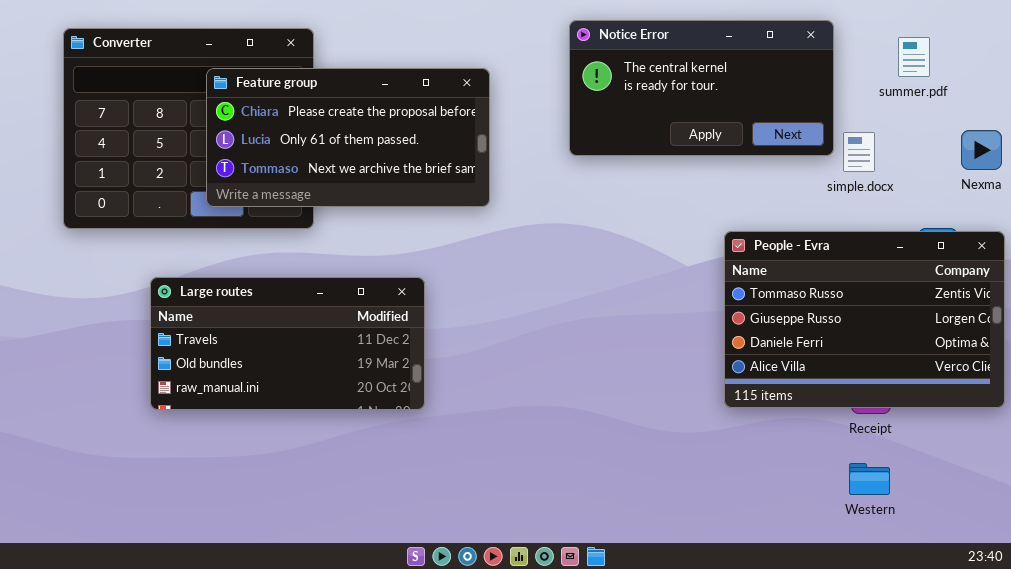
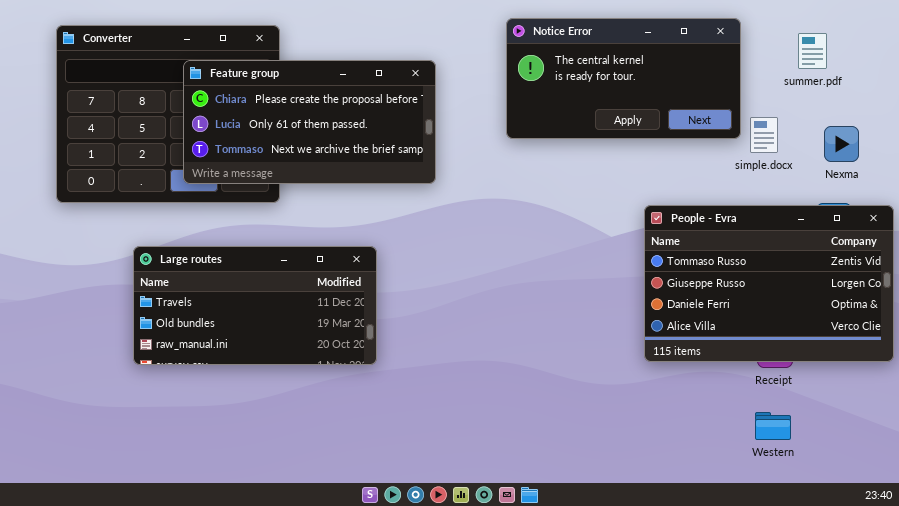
Nexma: [961,130,1002,170] -> [824,126,859,162], moved

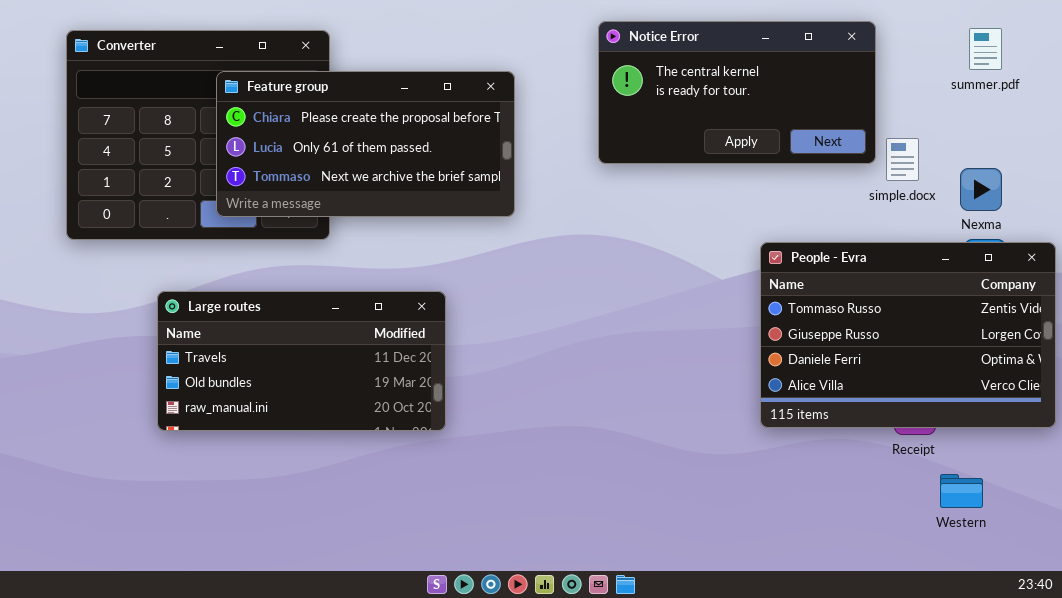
summer.pdf: [798,33,827,69] -> [969,28,1002,70], moved
Nexma: [824,126,859,162] -> [960,168,1002,211], moved
Western: [755,412,791,440] -> [940,474,983,508], moved

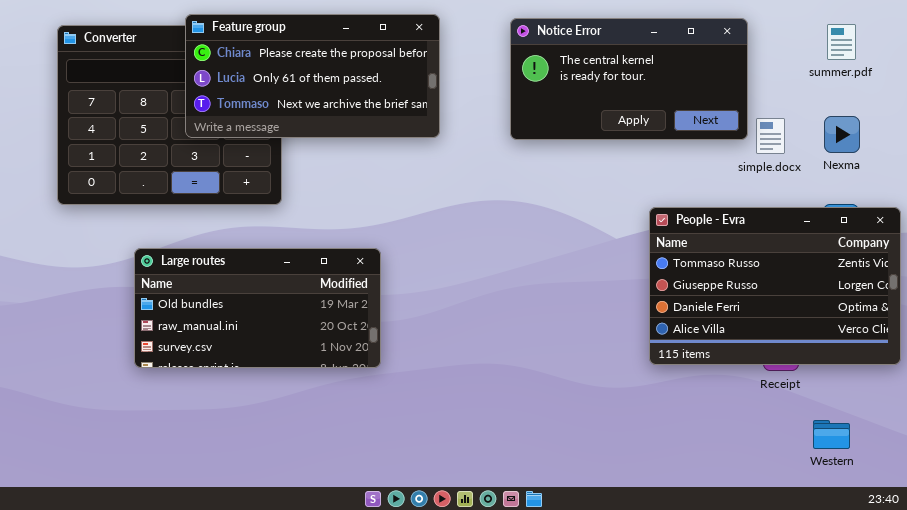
Feature group: [216,71,515,217] -> [185,14,440,138], moved
Nexma: [960,168,1002,211] -> [824,116,860,153], moved
Large routes: [157,291,446,431] -> [134,248,381,368], scrolled down 1 row
Western: [940,474,983,508] -> [813,420,850,449], moved

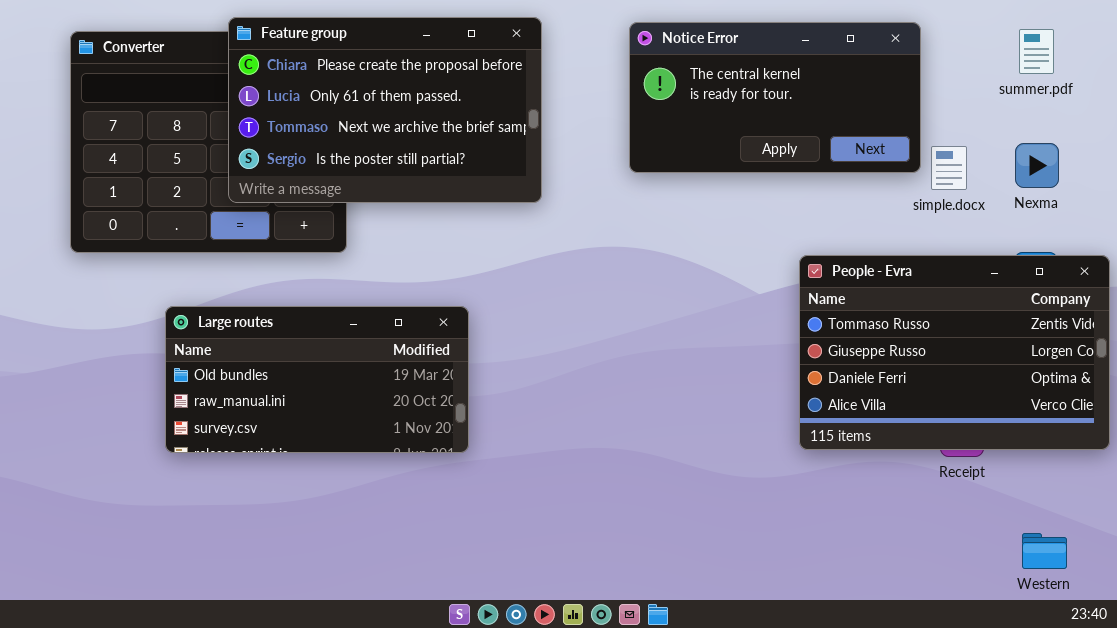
Feature group: [185,14,440,138] -> [228,17,542,203], resized
Western: [813,420,850,449] -> [1022,533,1067,569], moved

